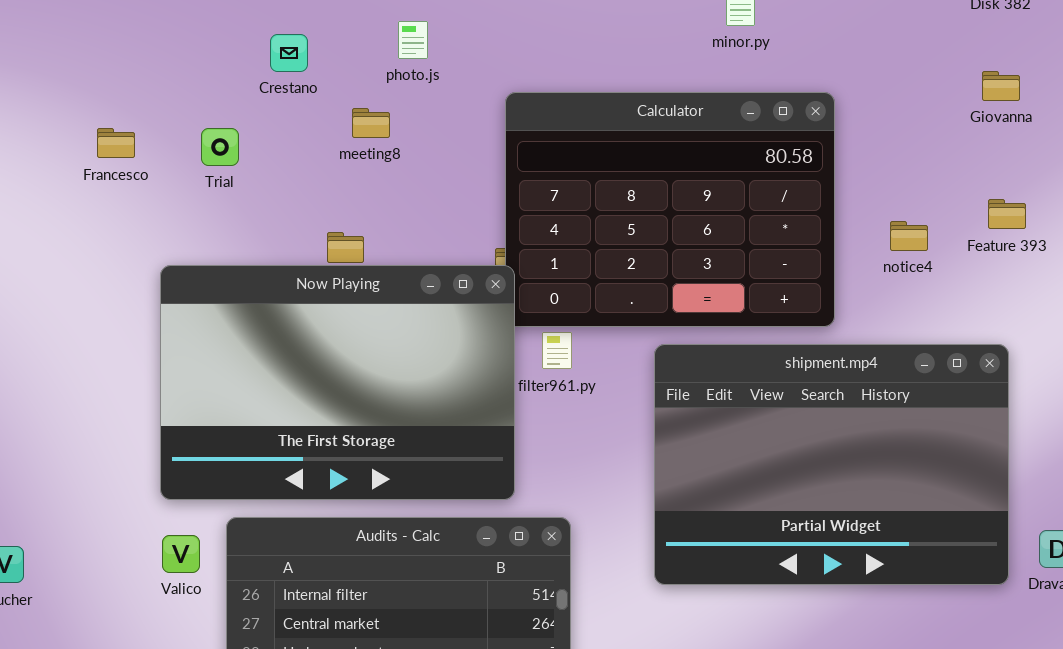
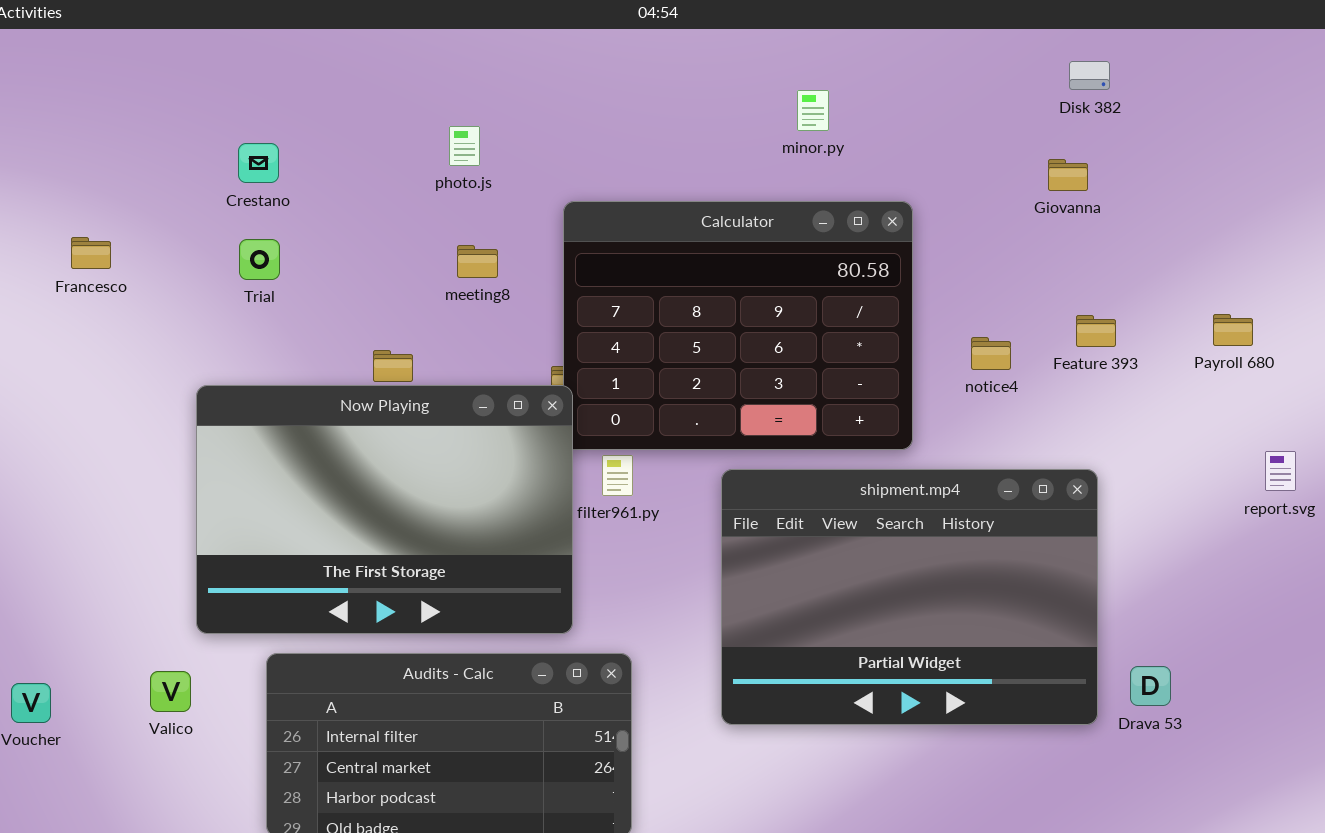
Crestano: [270,34,308,72] -> [238,143,279,183], moved
Giovanna: [982,71,1020,101] -> [1048,159,1088,191], moved
meeting8: [352,108,390,138] -> [457,245,498,278], moved
Francesco: [97,128,135,158] -> [71,237,111,269], moved
Valico: [162,535,200,573] -> [150,671,191,712], moved

